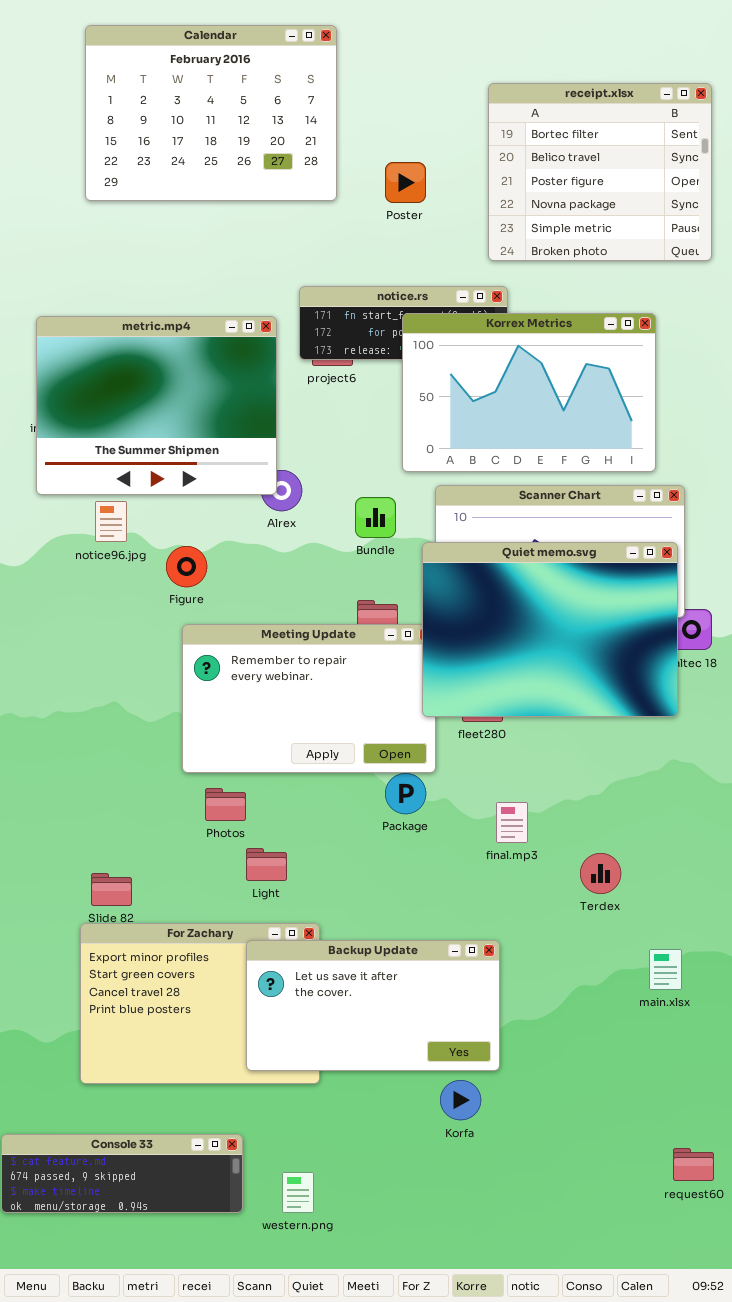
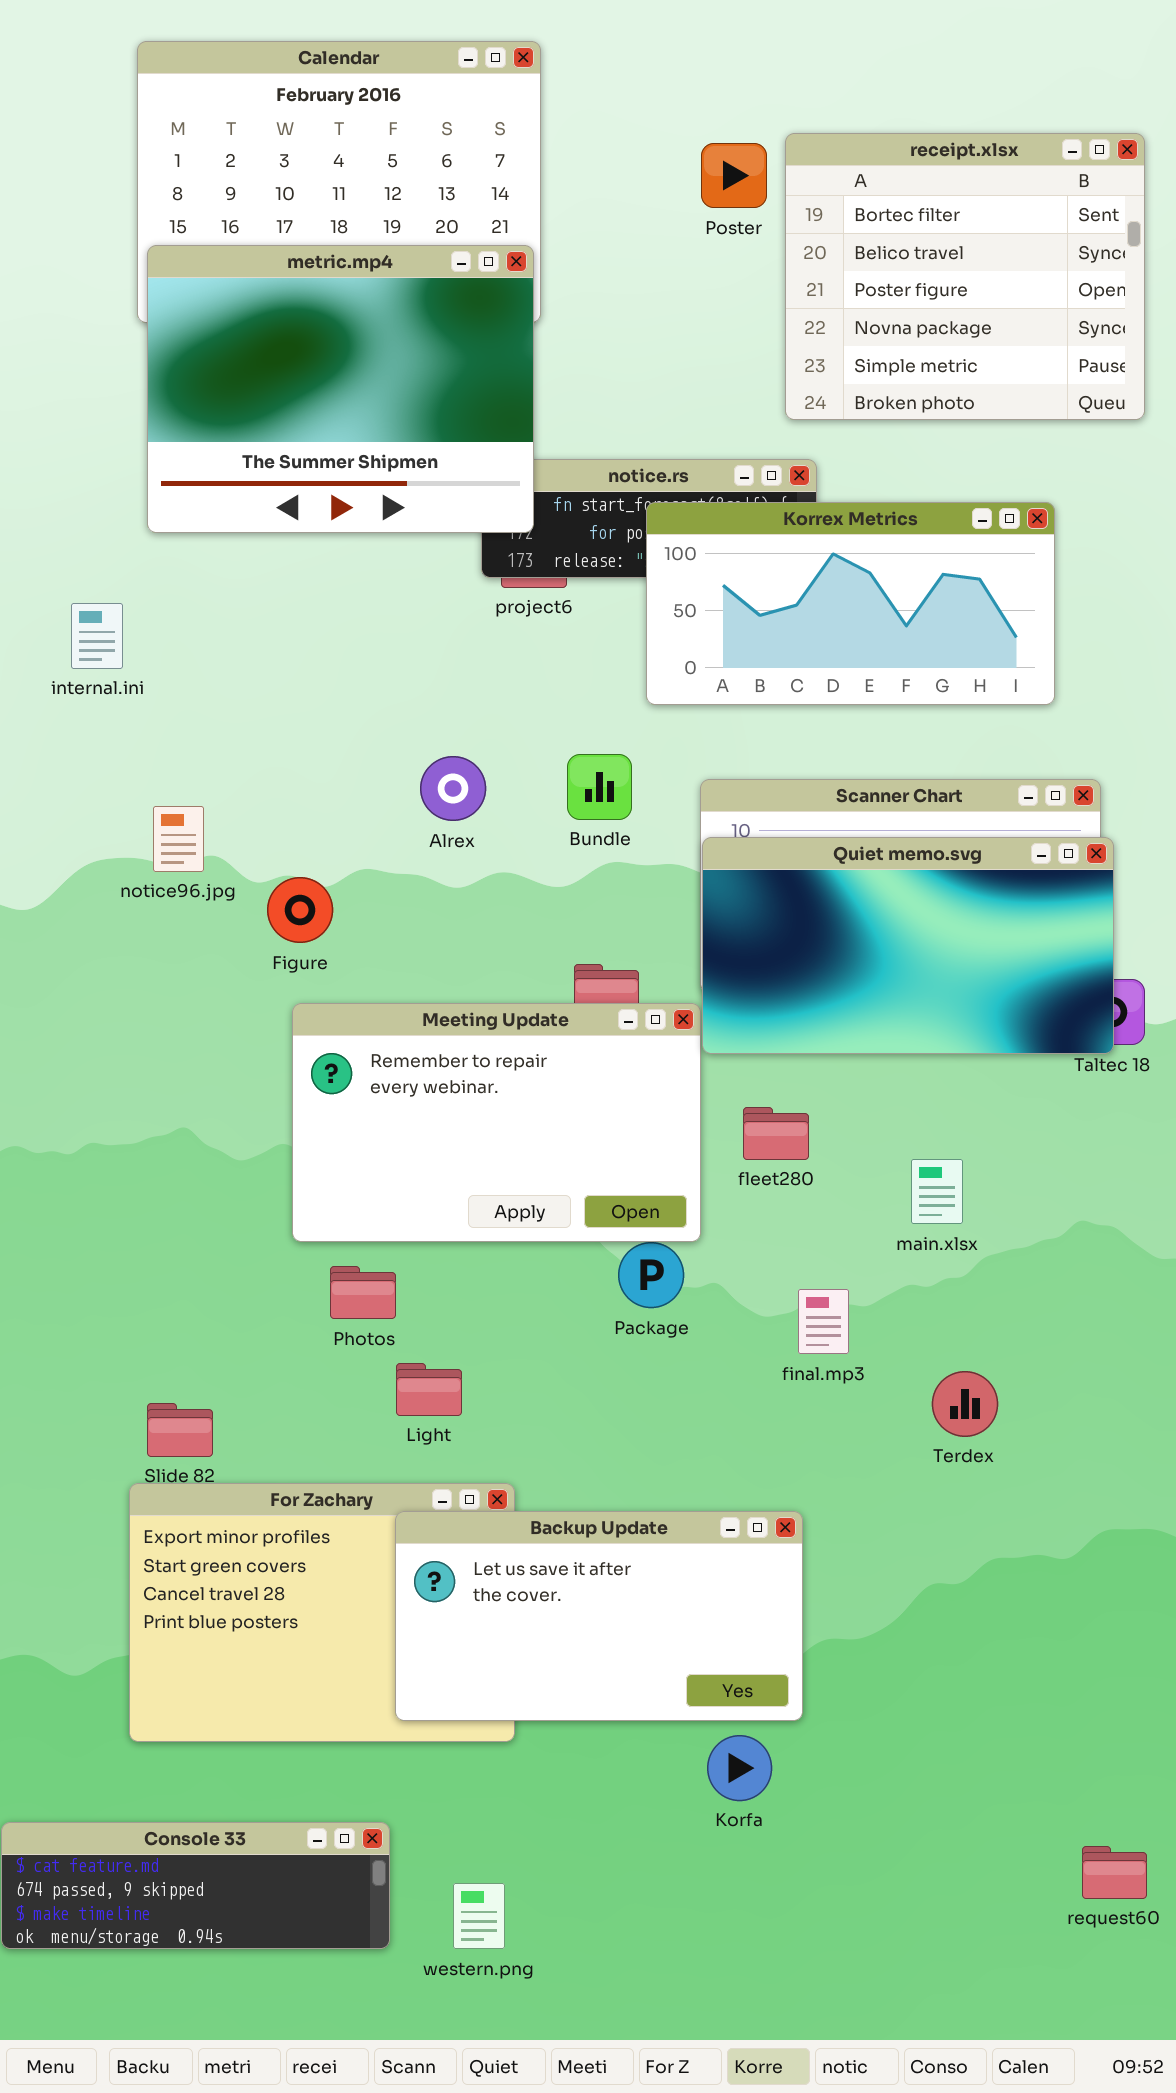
Poster: [385,162,426,203] -> [701,143,767,208], moved
Korrex Metrics: [402,313,656,472] -> [646,502,1055,705], resized
metric.mp4: [36,316,277,495] -> [147,245,534,533], moved
Bundle: [355,497,396,538] -> [567,754,632,820], moved
Quiet memo.svg: [422,542,678,717] -> [702,837,1114,1054], moved, resized
main.xlsx: [649,949,682,990] -> [911,1159,963,1224], moved

